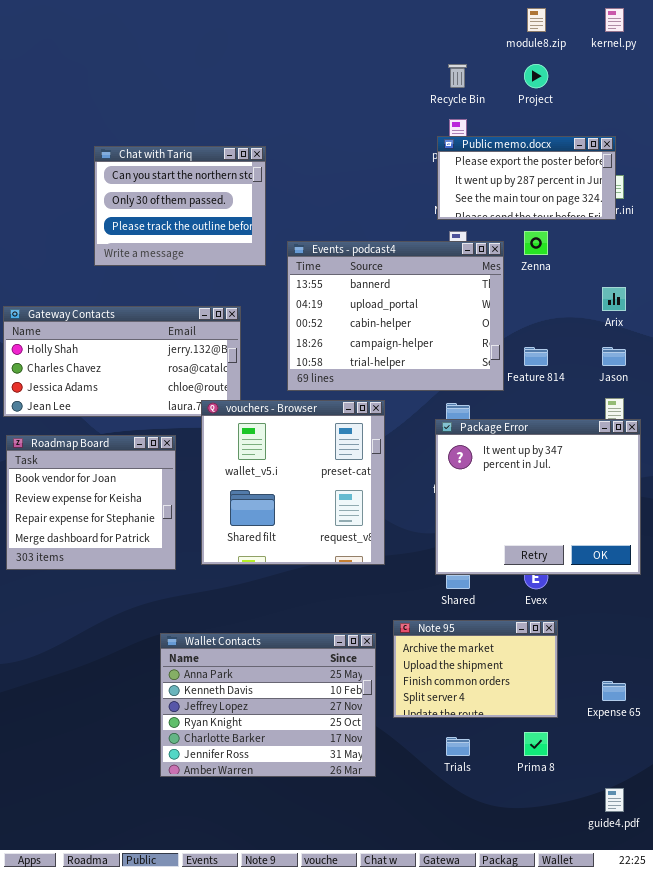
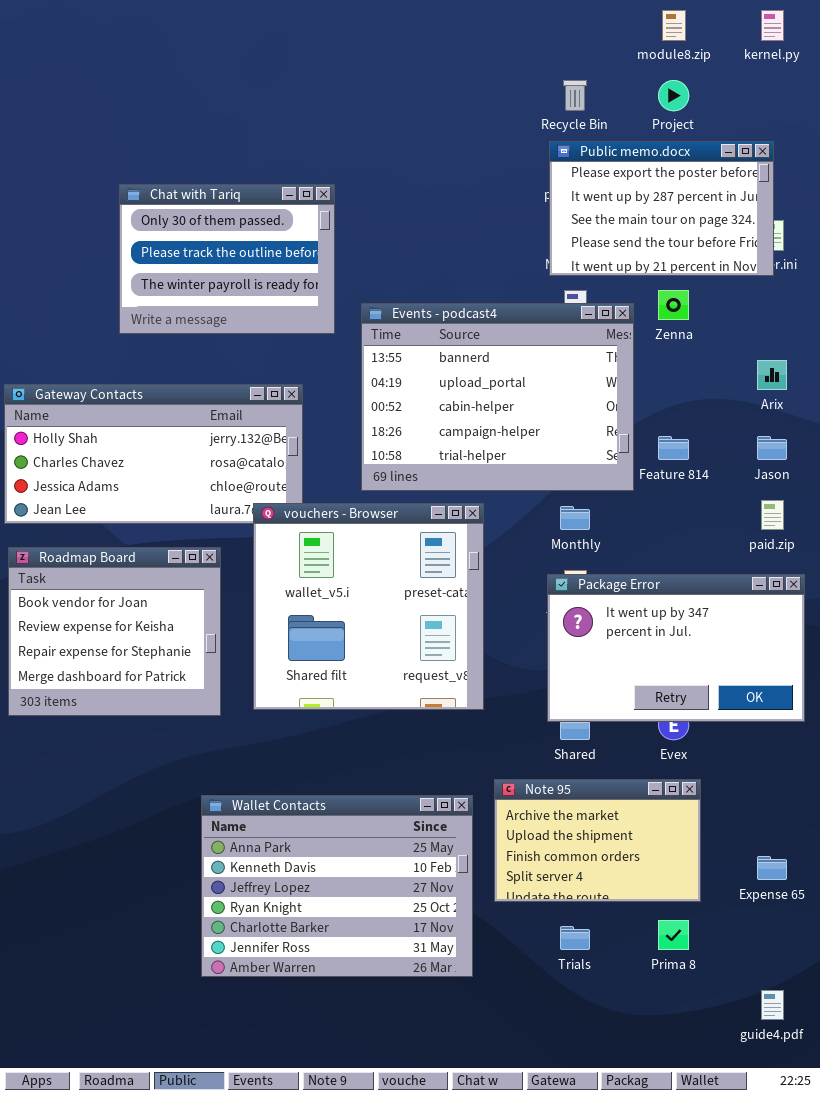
Public memo.docx: [437,136,616,220] -> [549,141,774,276], resized
Chat with Tariq: [94,146,266,266] -> [119,184,335,334], scrolled down 1 row
Package Error: [435,419,641,575] -> [547,574,805,722], resized

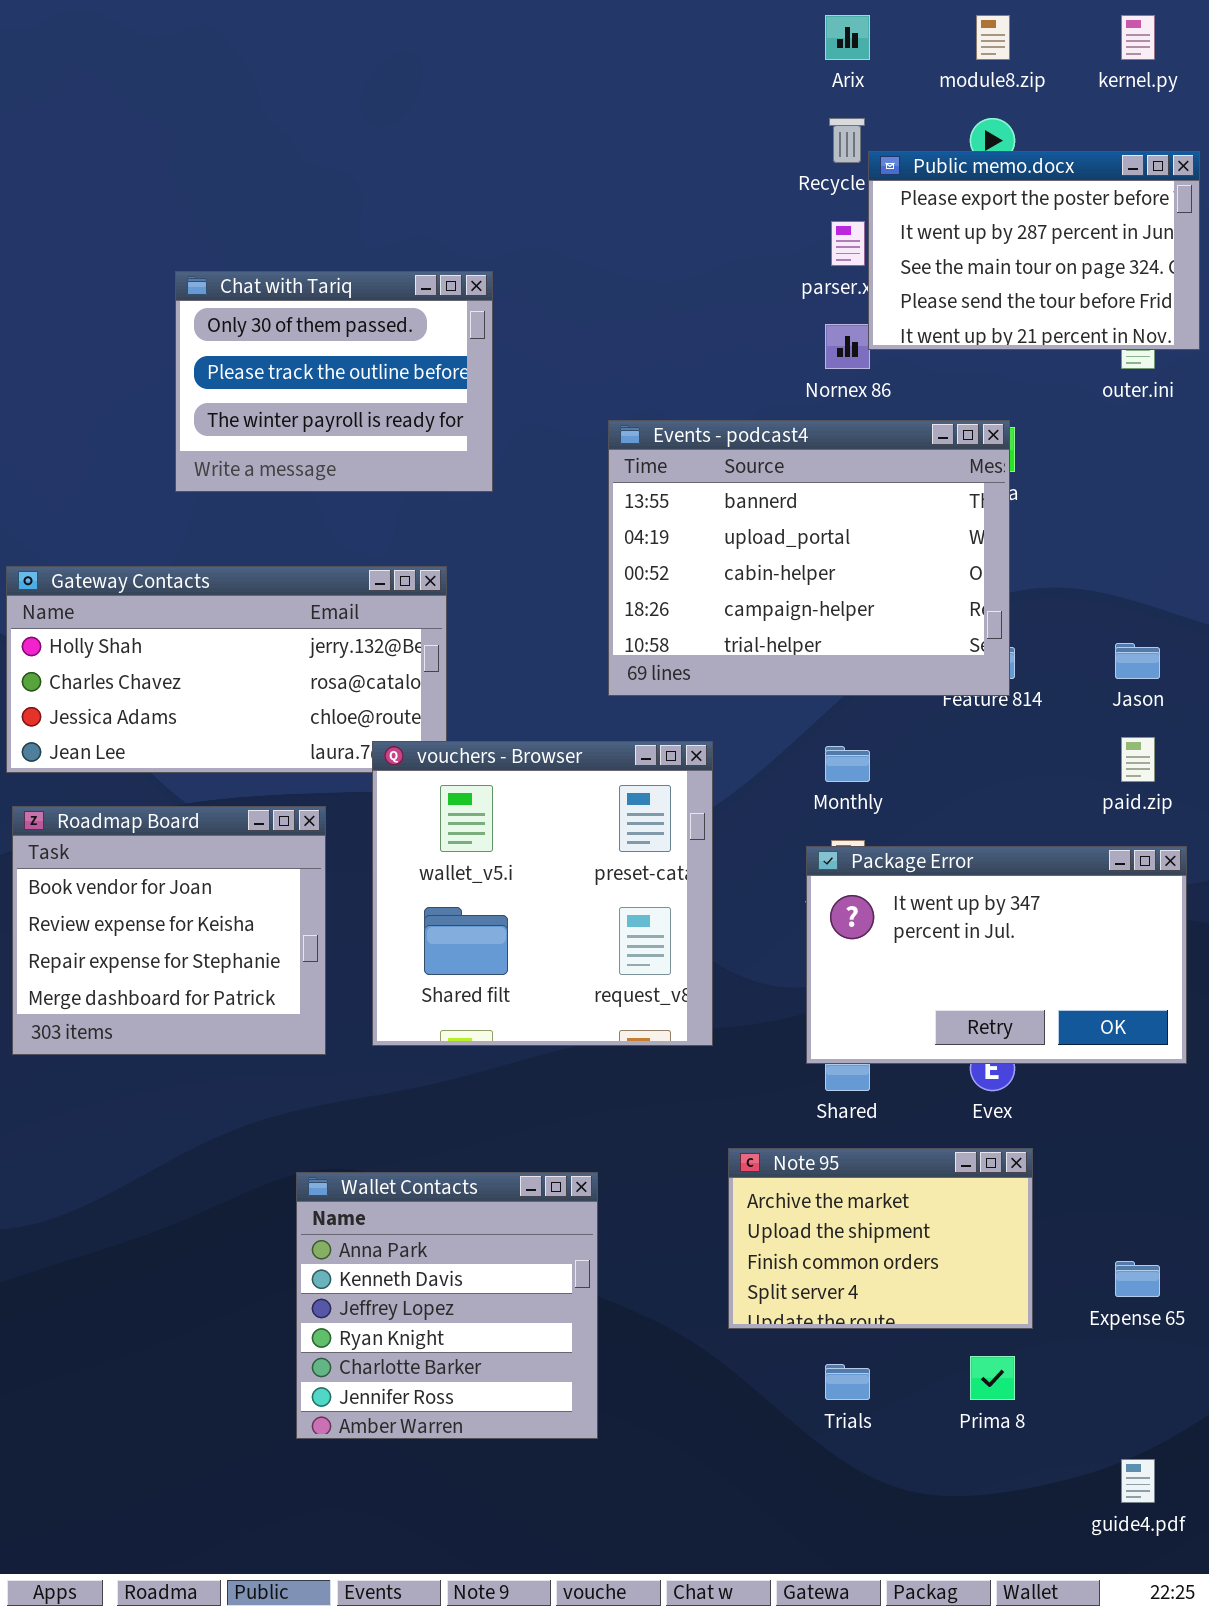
Public memo.docx: [549,141,774,276] -> [868,151,1200,350], moved
Events - podcast4: [361,303,634,491] -> [608,420,1010,696], moved
Arix: [757,360,787,390] -> [825,15,870,60], moved
Wallet Contacts: [201,795,473,977] -> [296,1172,598,1439], resized

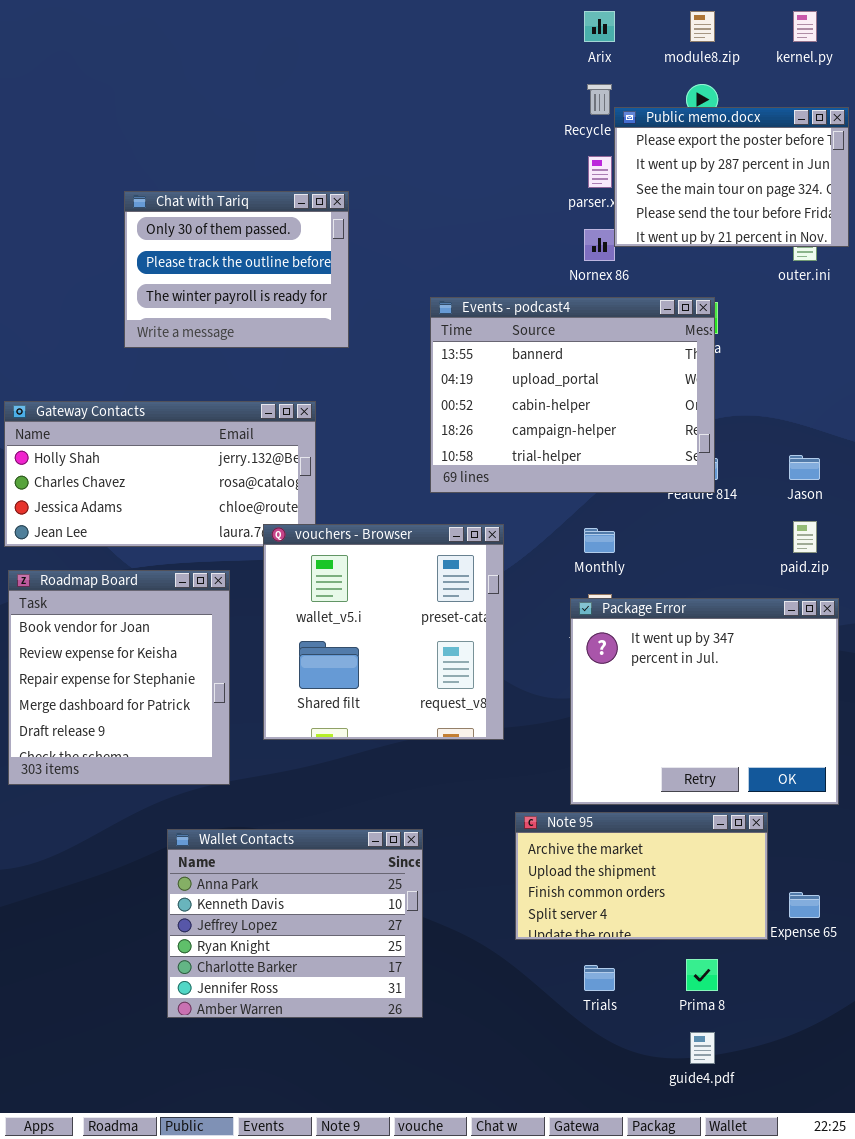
Roadmap Board: [12,806,326,1055] -> [8,570,230,785], resized
Package Error: [806,846,1187,1064] -> [570,598,839,805], resized
Note 95: [728,1148,1033,1329] -> [515,812,768,940], resized
Wallet Contacts: [296,1172,598,1439] -> [167,829,423,1018], resized
guide4.pdf: [1121,1459,1155,1503] -> [690,1032,715,1064], moved

